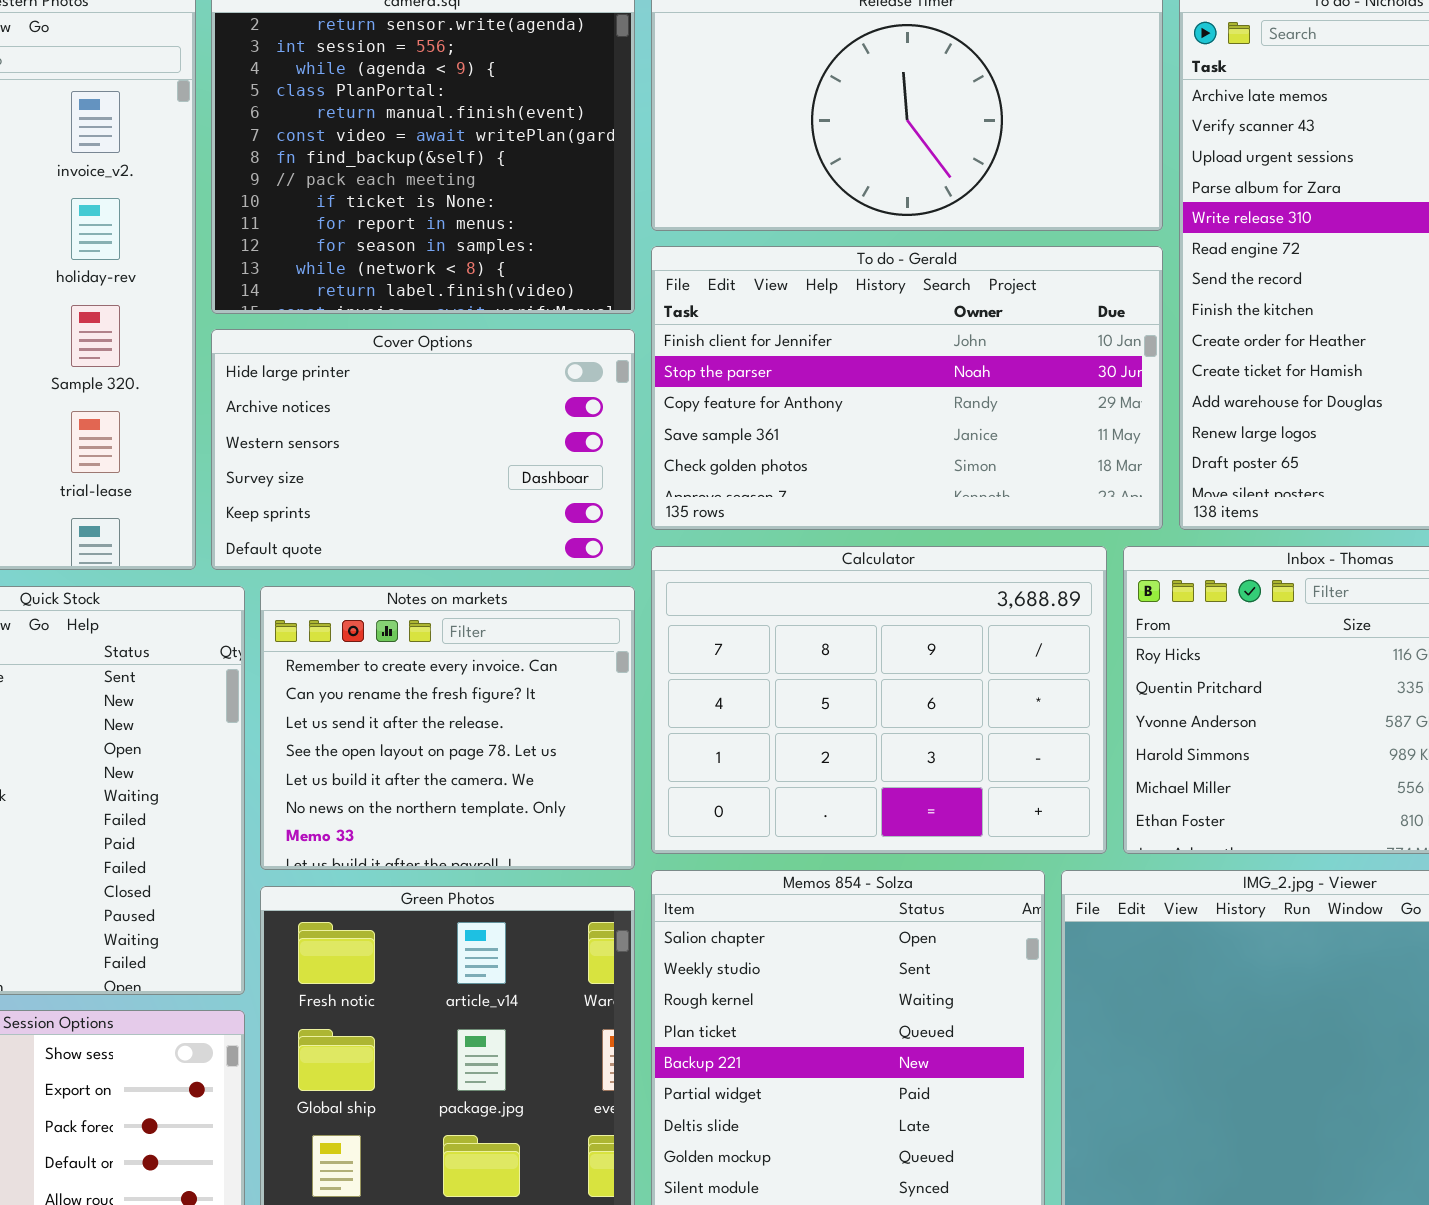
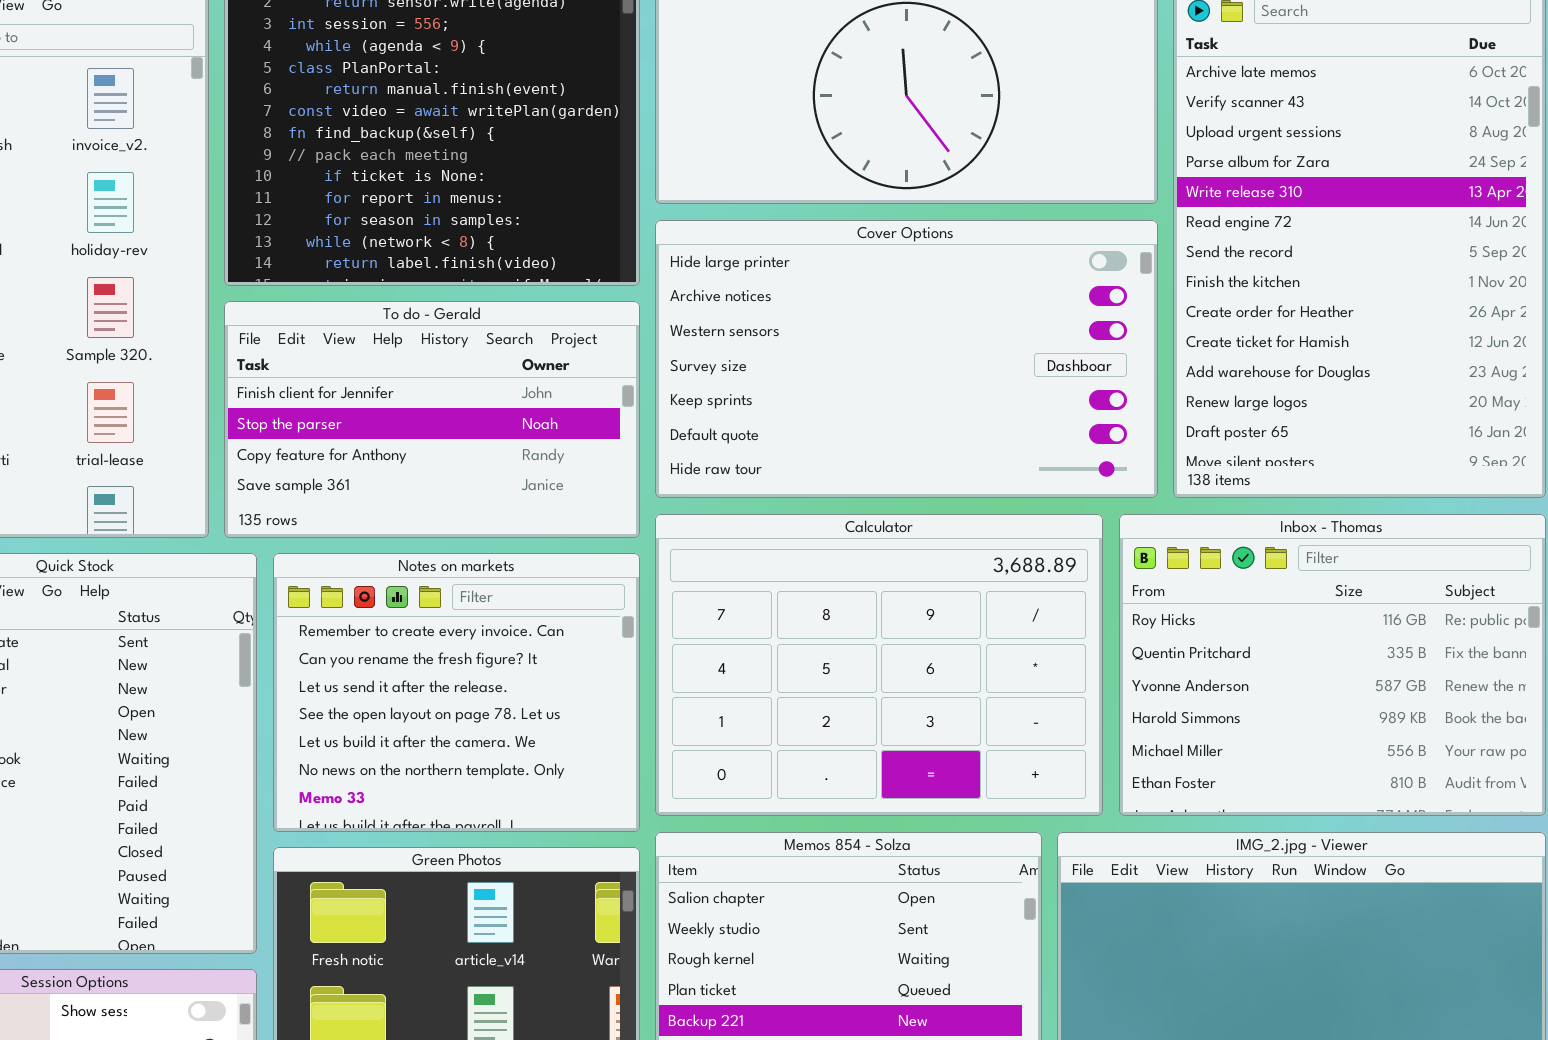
To do - Gerald: [651,246,1163,530] -> [224,301,640,538], moved, resized
Cover Options: [211,329,635,570] -> [655,220,1158,498], moved, resized

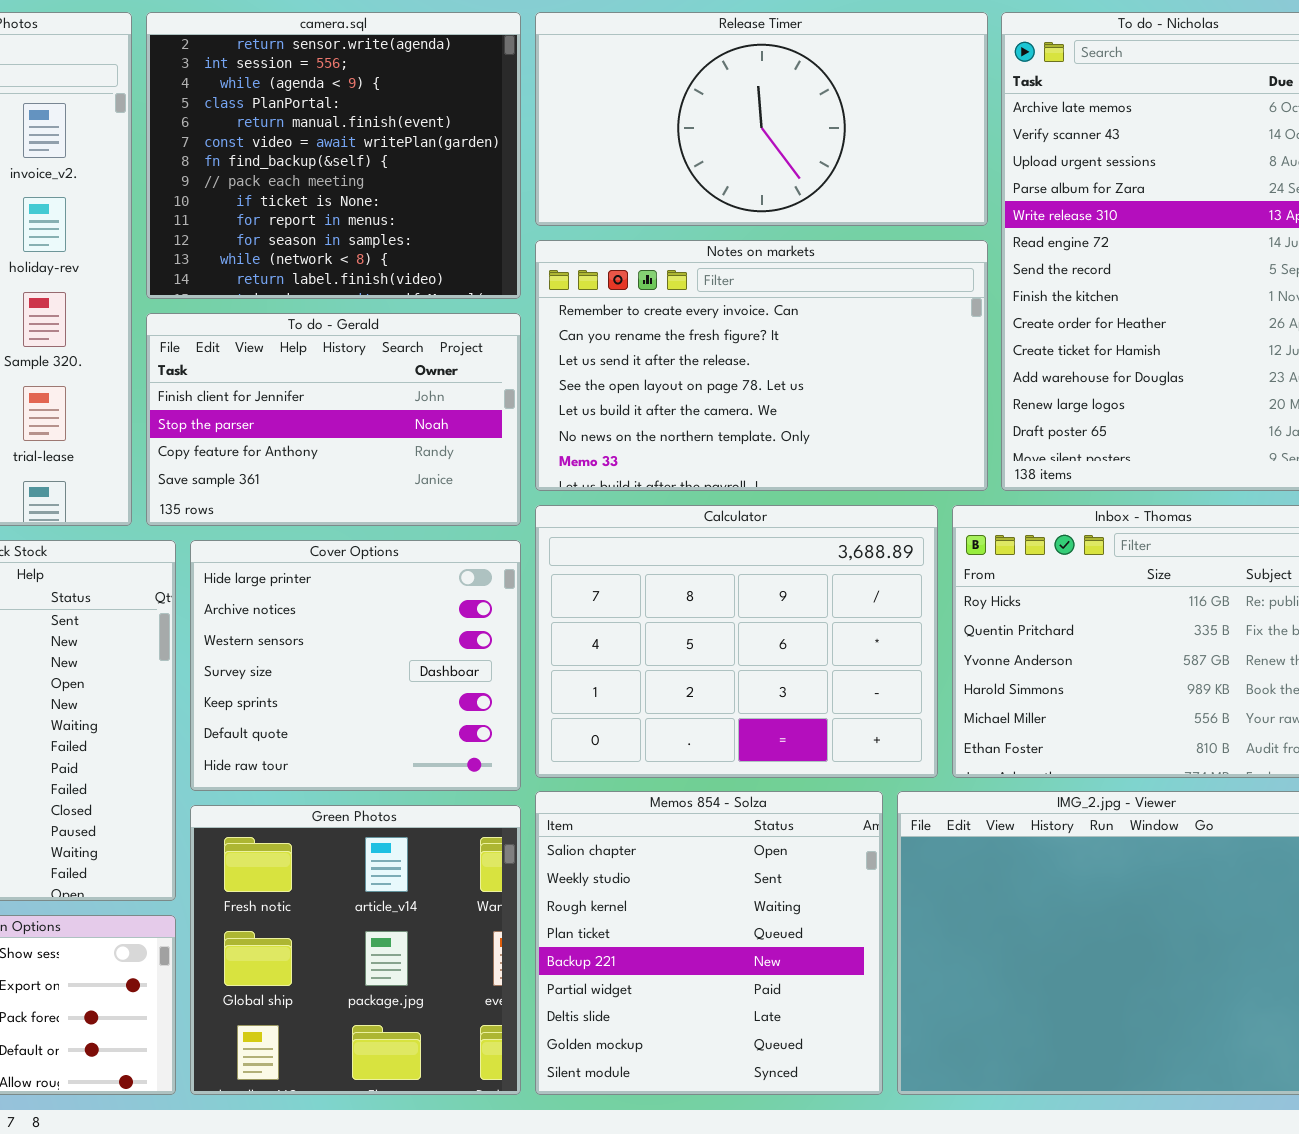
Cover Options: [655,220,1158,498] -> [190,540,521,791], moved, resized
Notes on markets: [273,553,640,832] -> [535,240,988,491], moved, resized

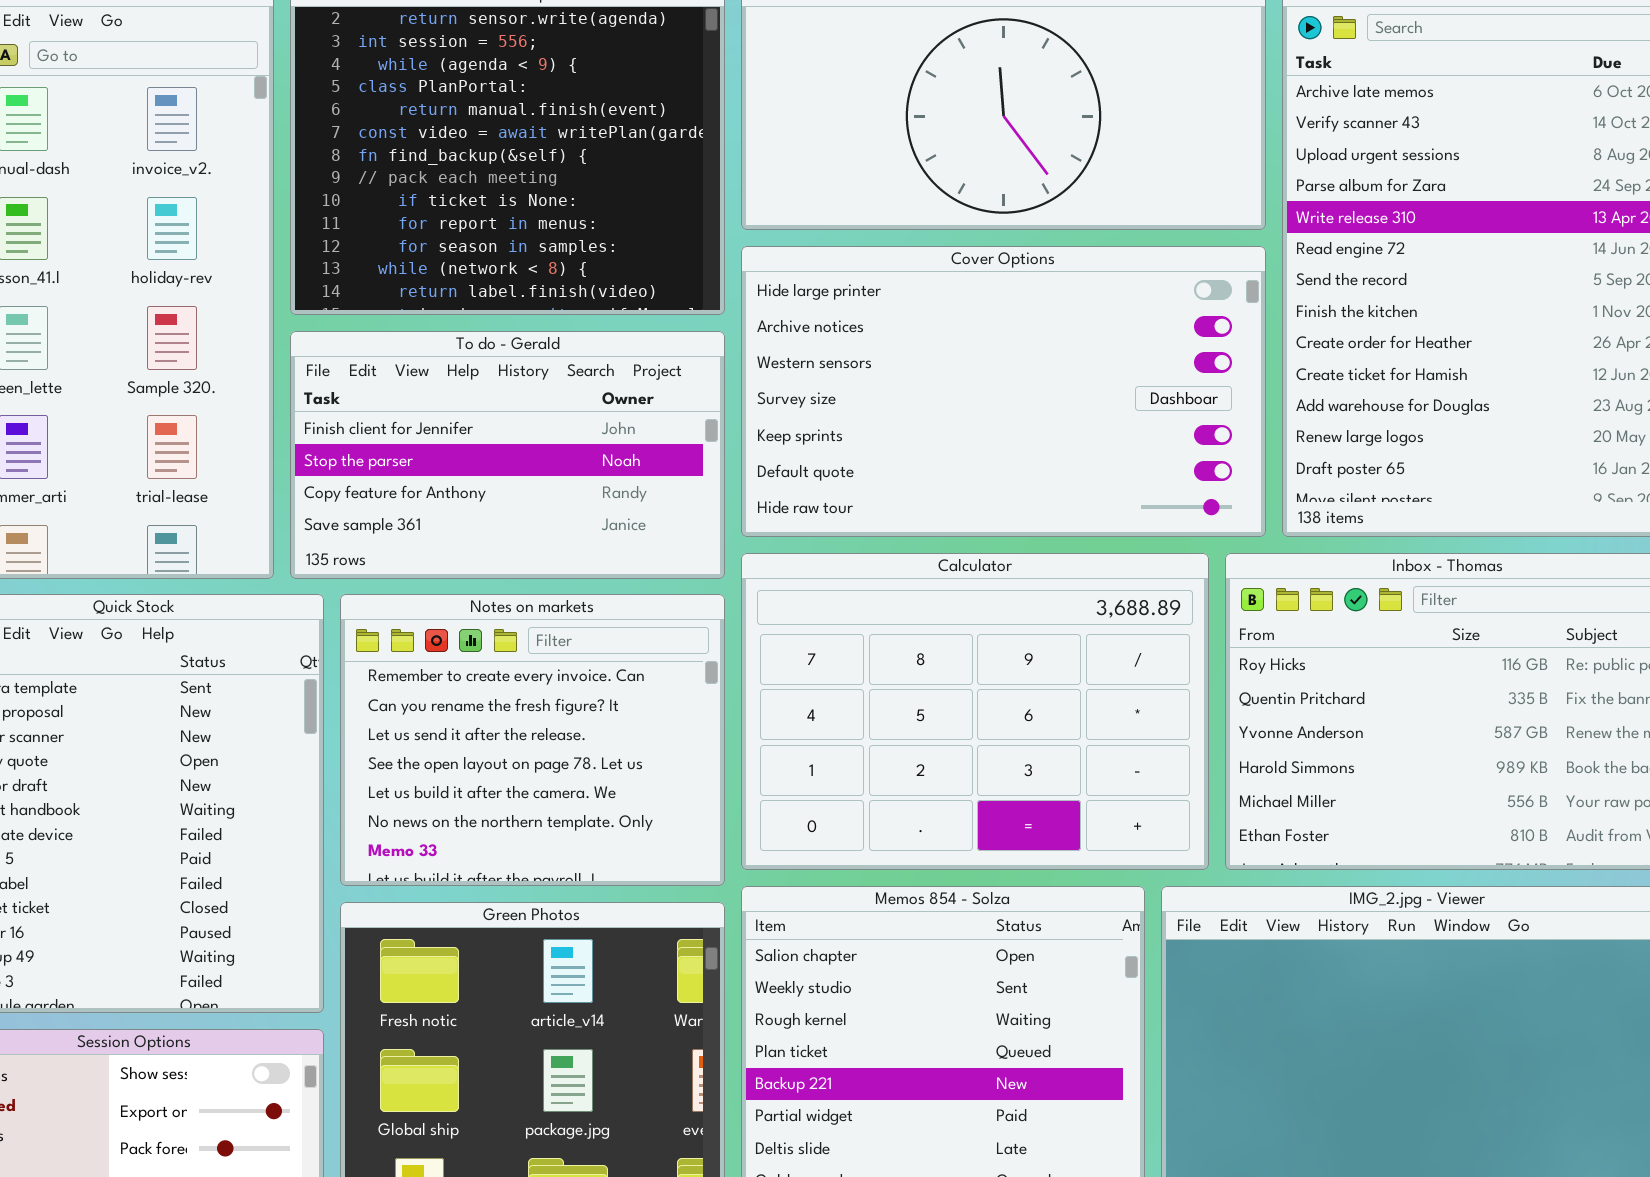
Notes on markets: [535,240,988,491] -> [340,594,725,886], moved, resized
Cover Options: [190,540,521,791] -> [741,246,1266,537], moved, resized

